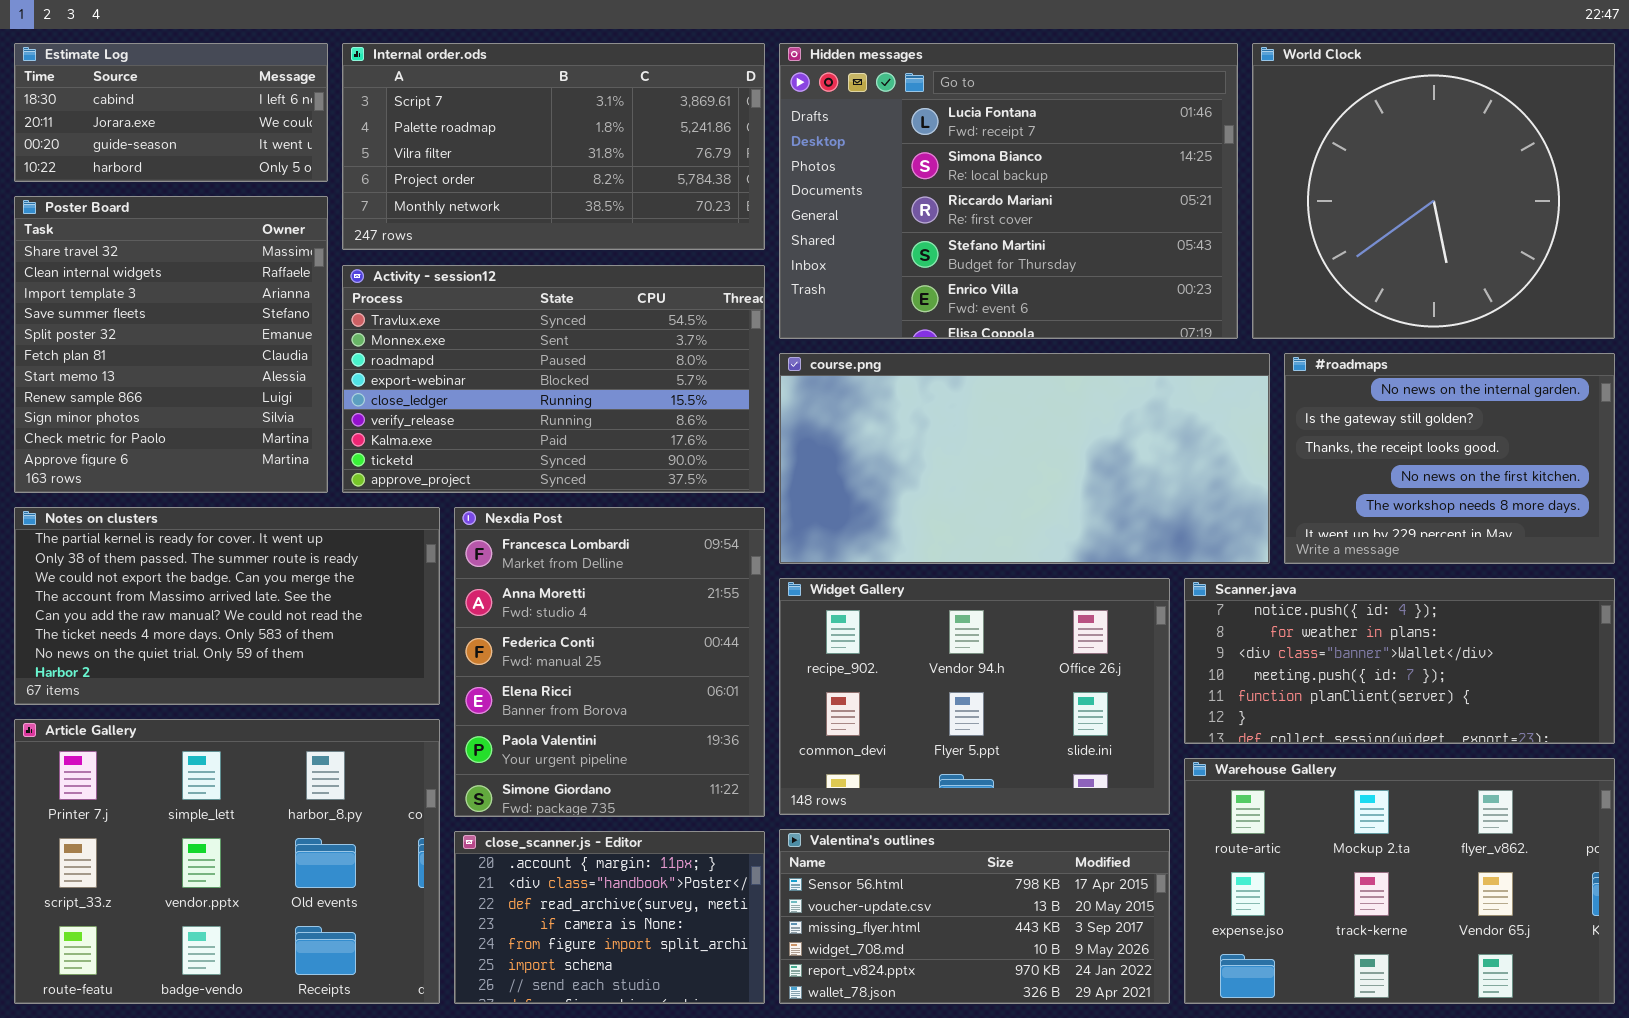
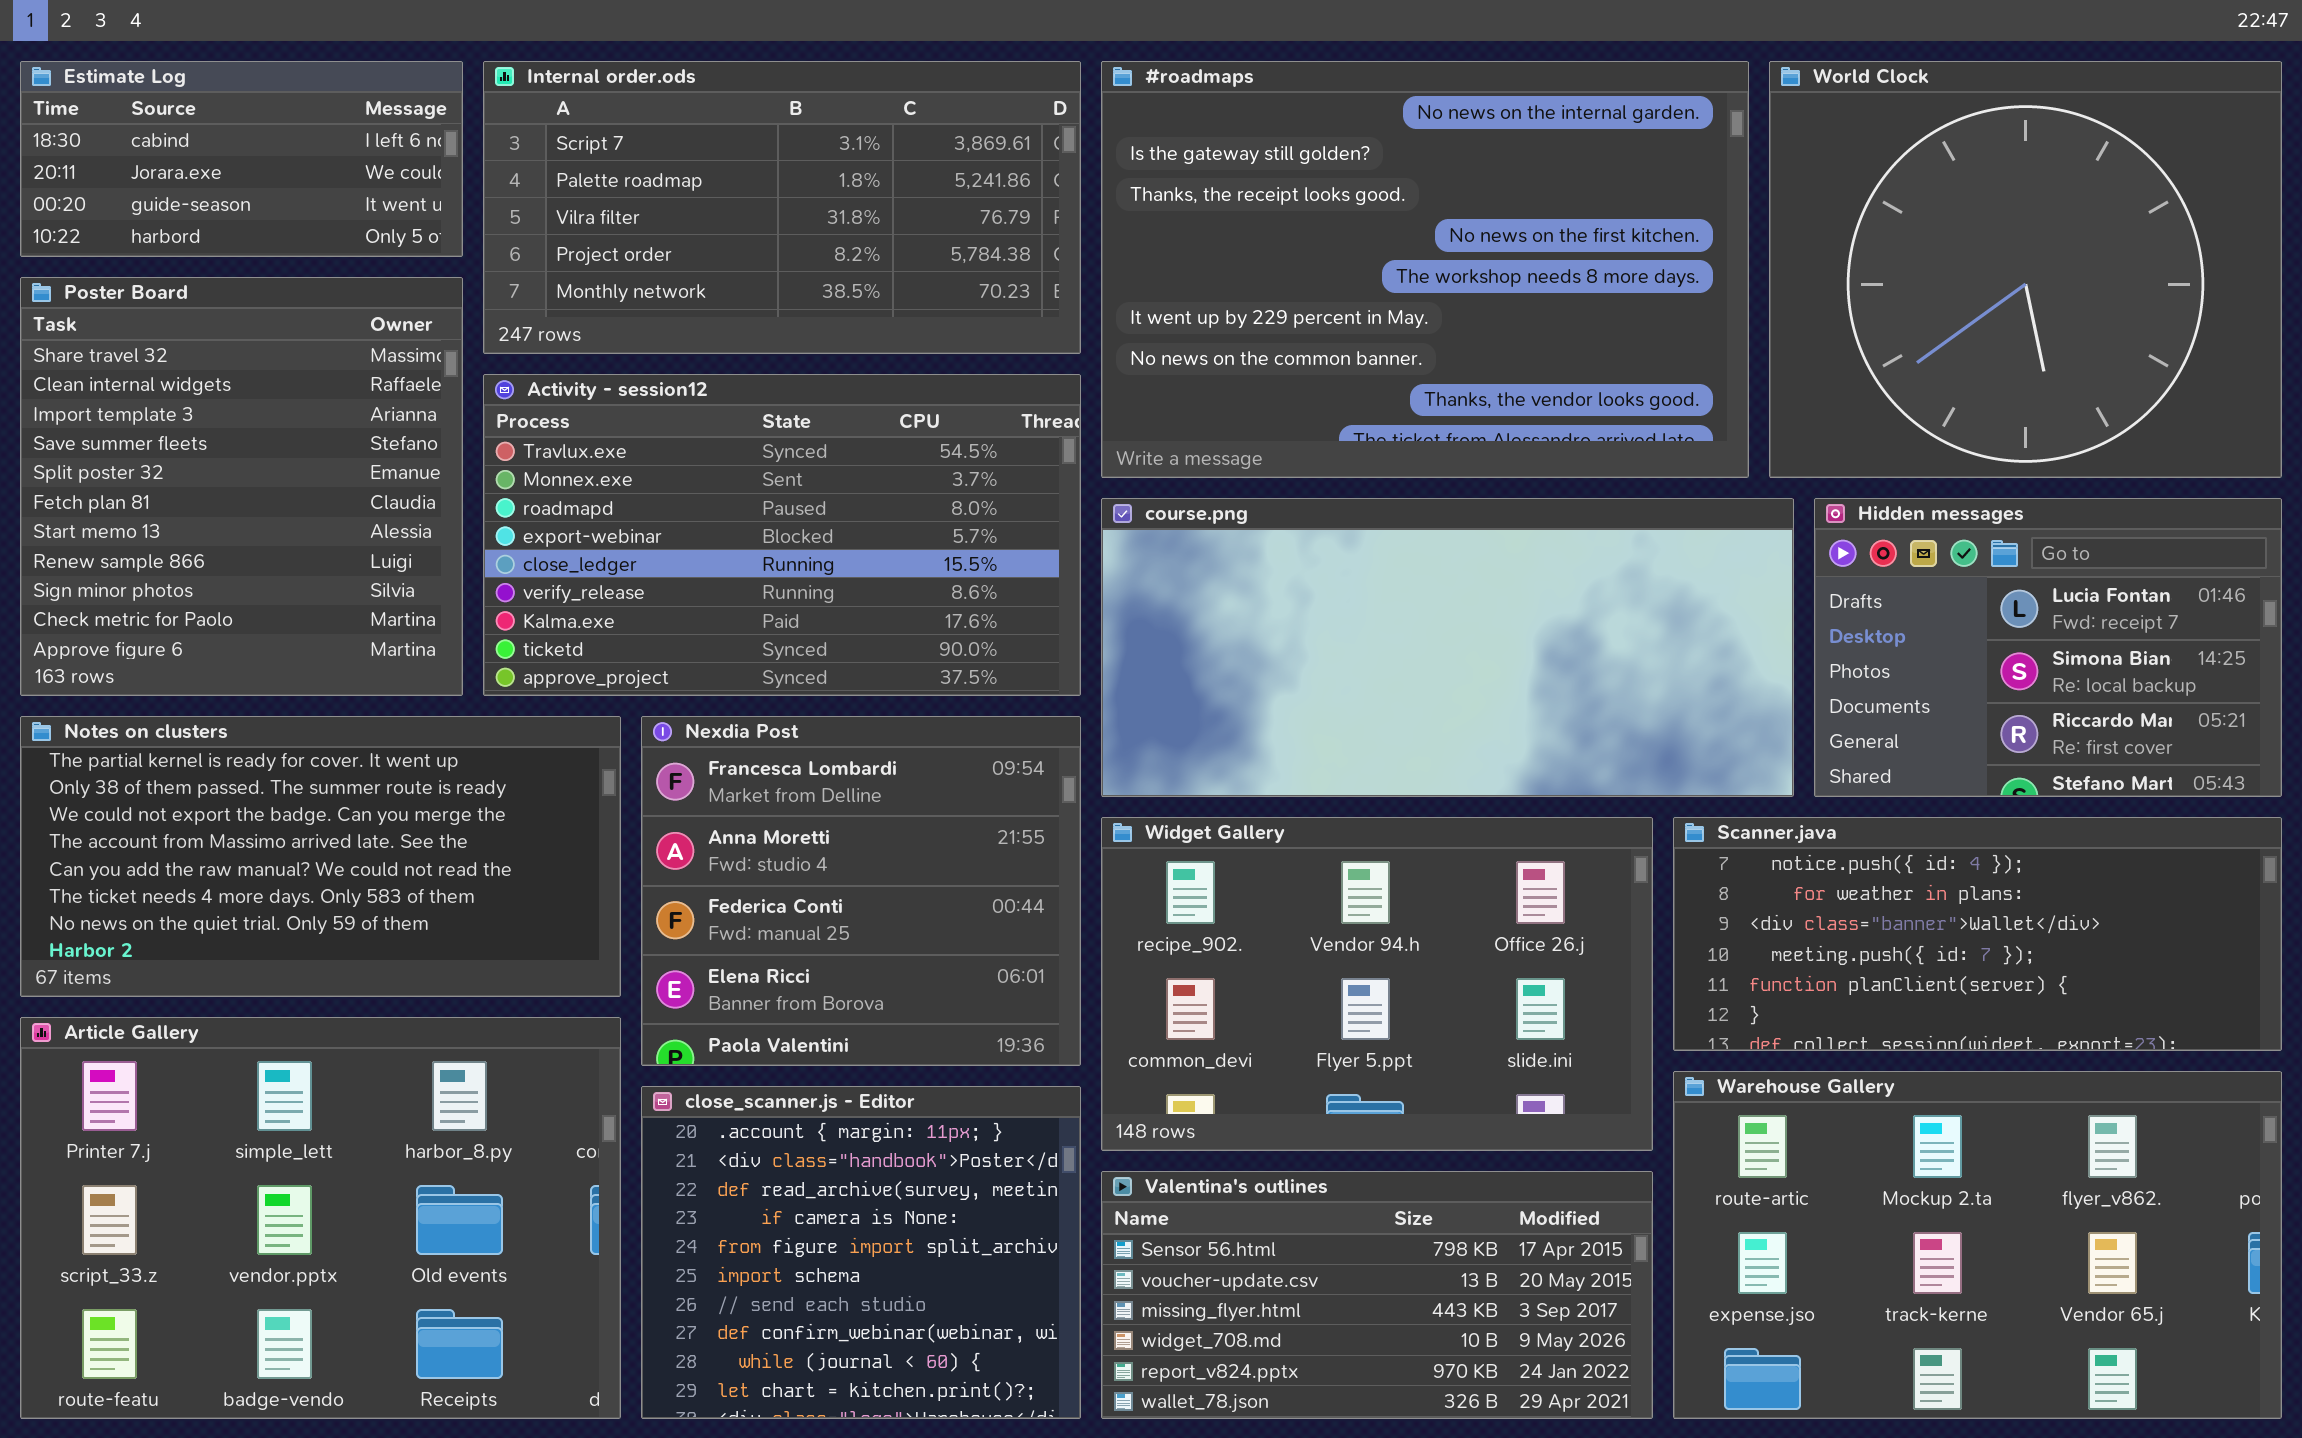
Hidden messages: [779,43,1238,339] -> [1814,498,2282,797], moved, resized
#roadmaps: [1284,353,1615,564] -> [1101,61,1749,478], moved, resized
Nexdia Post: [454,507,765,817] -> [641,716,1081,1066], resized
close_scanner.js - Editor: [454,831,765,1004] -> [641,1086,1081,1419], resized

